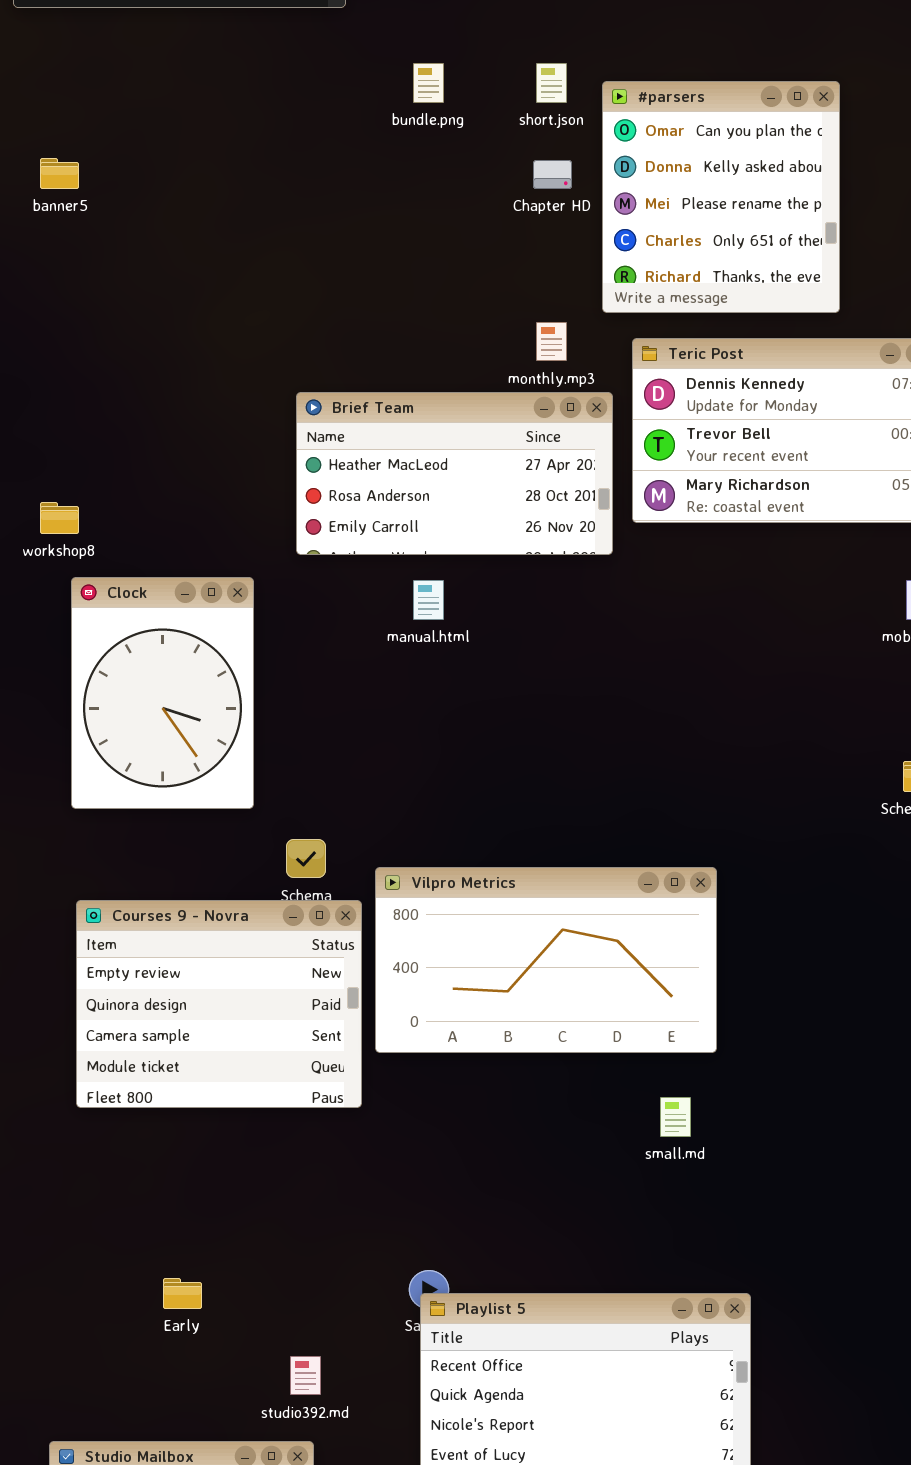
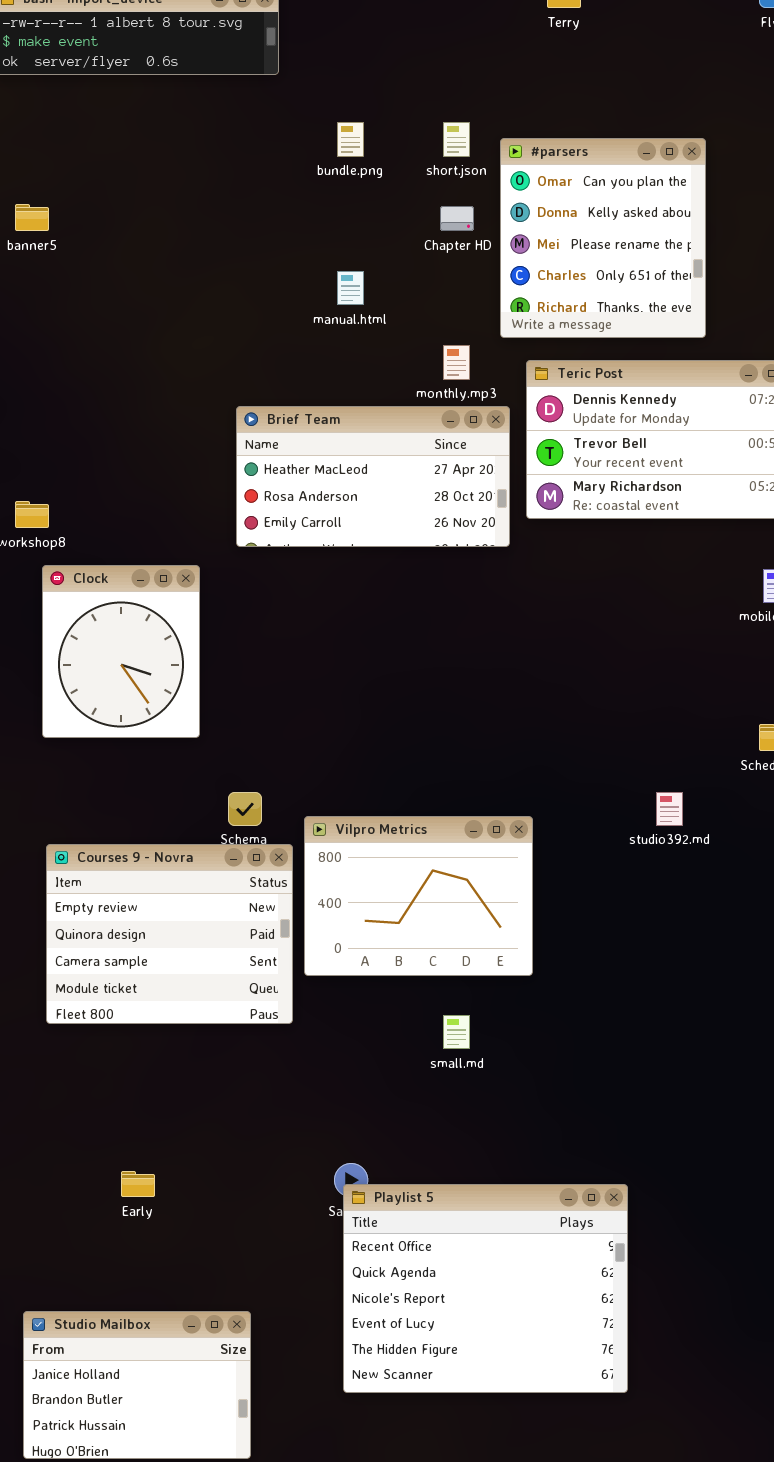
Clock: [71,577,254,809] -> [42,565,200,738], resized
manual.html: [413,580,444,620] -> [337,271,364,305], moved
Vilpro Metrics: [375,867,717,1053] -> [304,816,533,976], resized
small.md: [660,1097,691,1137] -> [443,1015,470,1049], moved
studio392.md: [290,1356,321,1395] -> [656,792,683,826], moved

